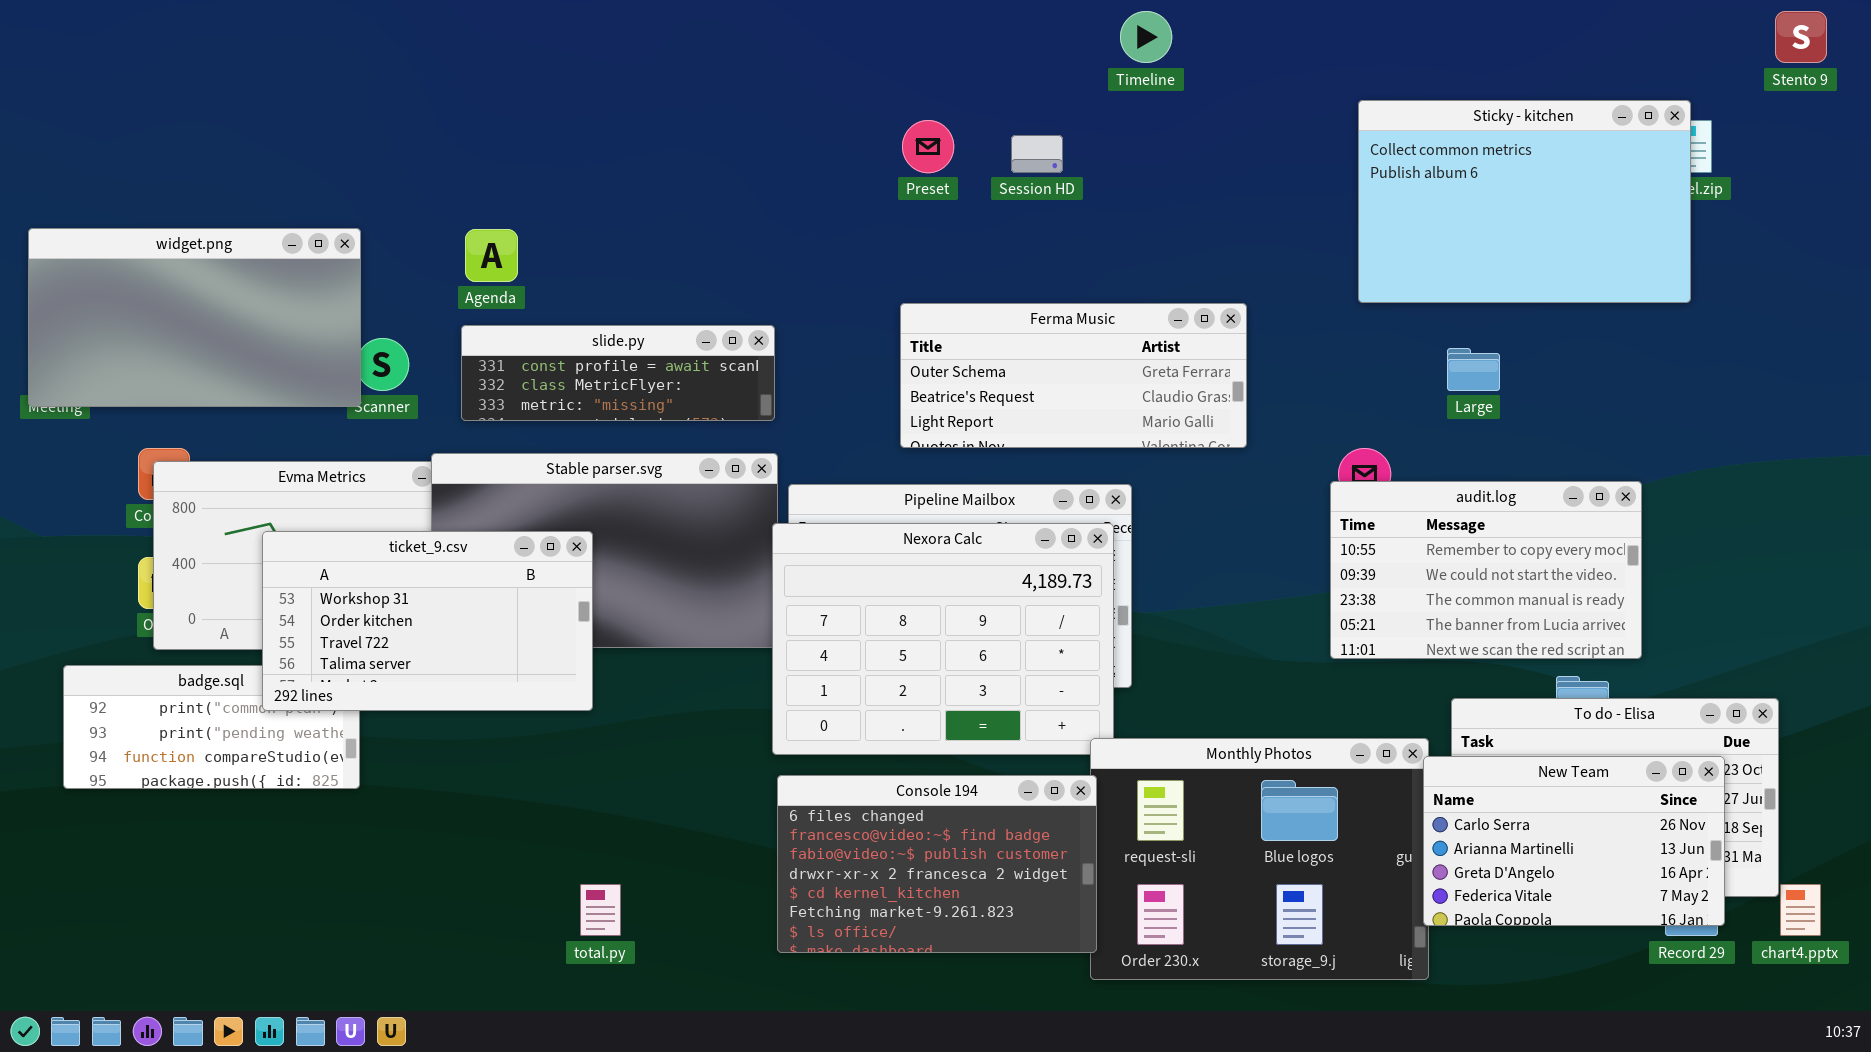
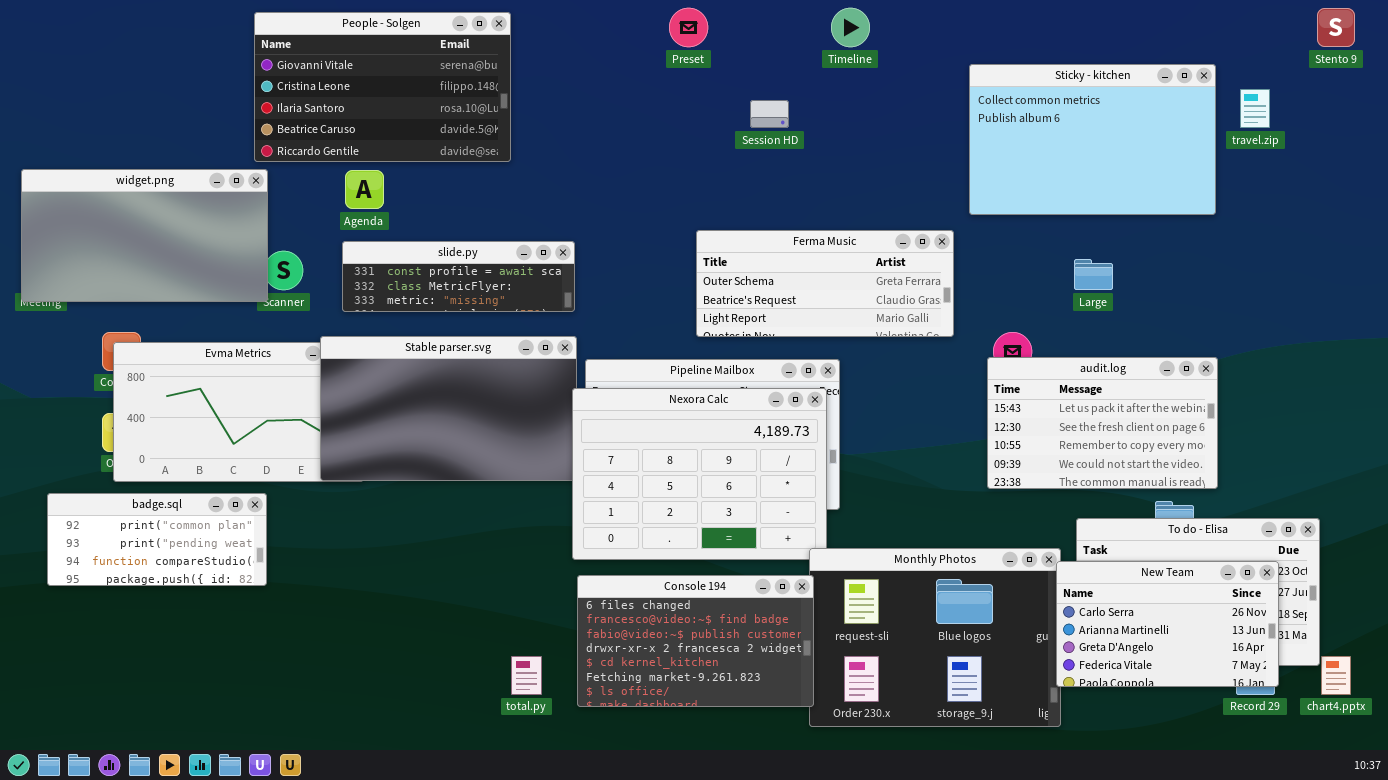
People - Solgen: none -> [254,12,511,162], opened
Sticky - kitchen: [1358,100,1691,303] -> [969,64,1216,215], moved
Preset: [902,120,954,173] -> [669,8,708,47], moved
Ferma Music: [900,303,1247,448] -> [696,230,954,337], moved
audit.log: [1330,481,1642,659] -> [987,357,1218,489], scrolled up 2 rows
ticket_9.csv: [262,531,593,711] -> none, closed
total.py: [580,884,621,936] -> [511,656,542,695], moved

